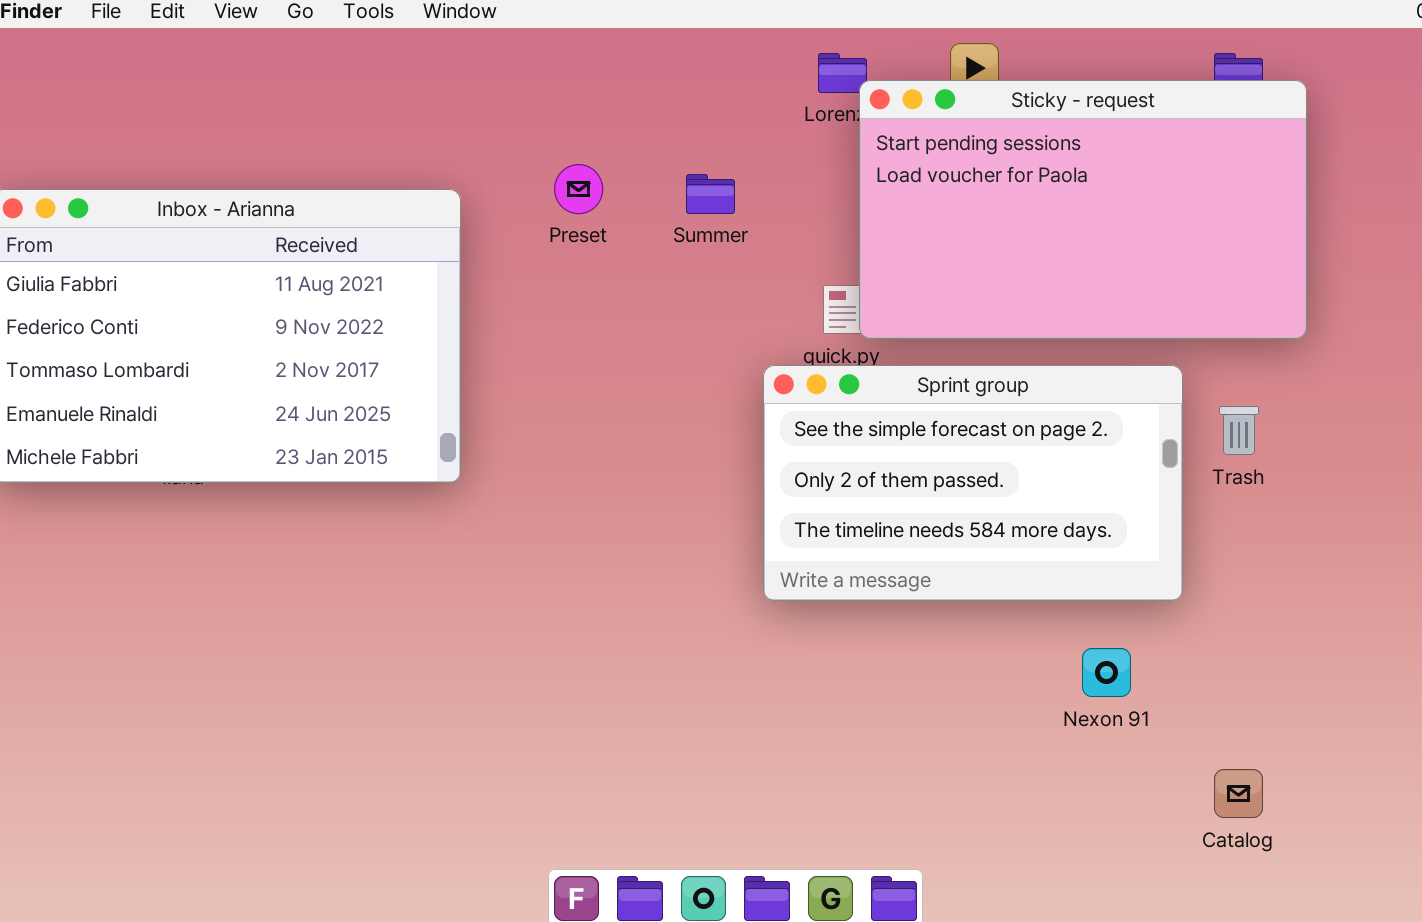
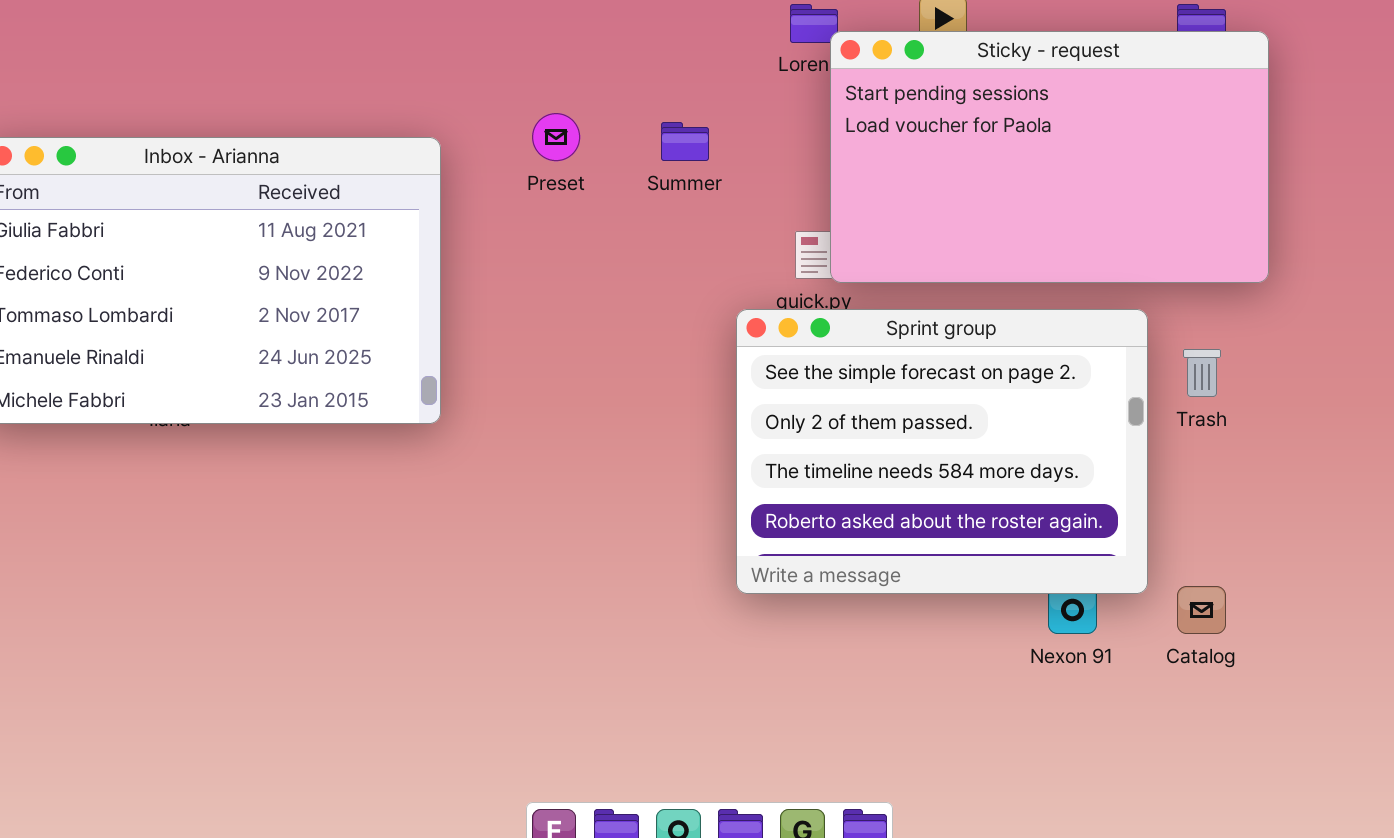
Sprint group: [763,365,1183,601] -> [736,309,1148,594], resized
Catalog: [1214,769,1263,818] -> [1177,586,1226,634], moved

